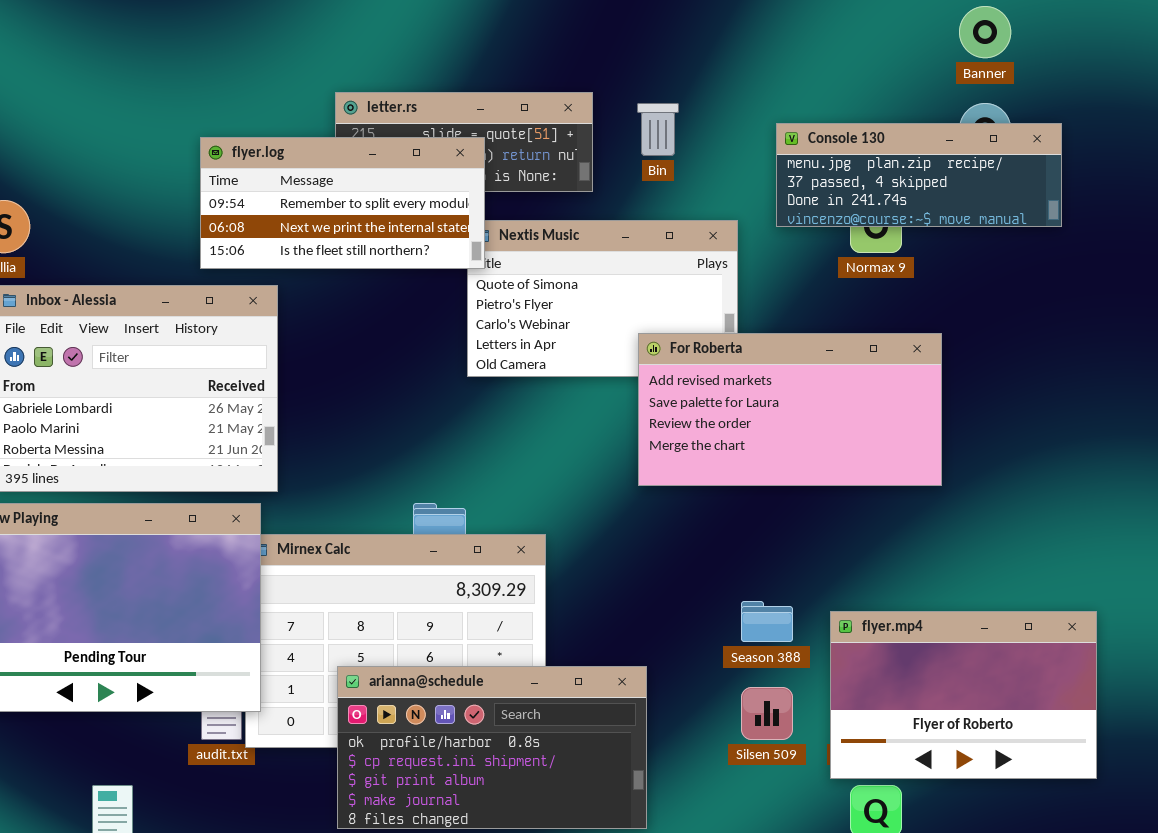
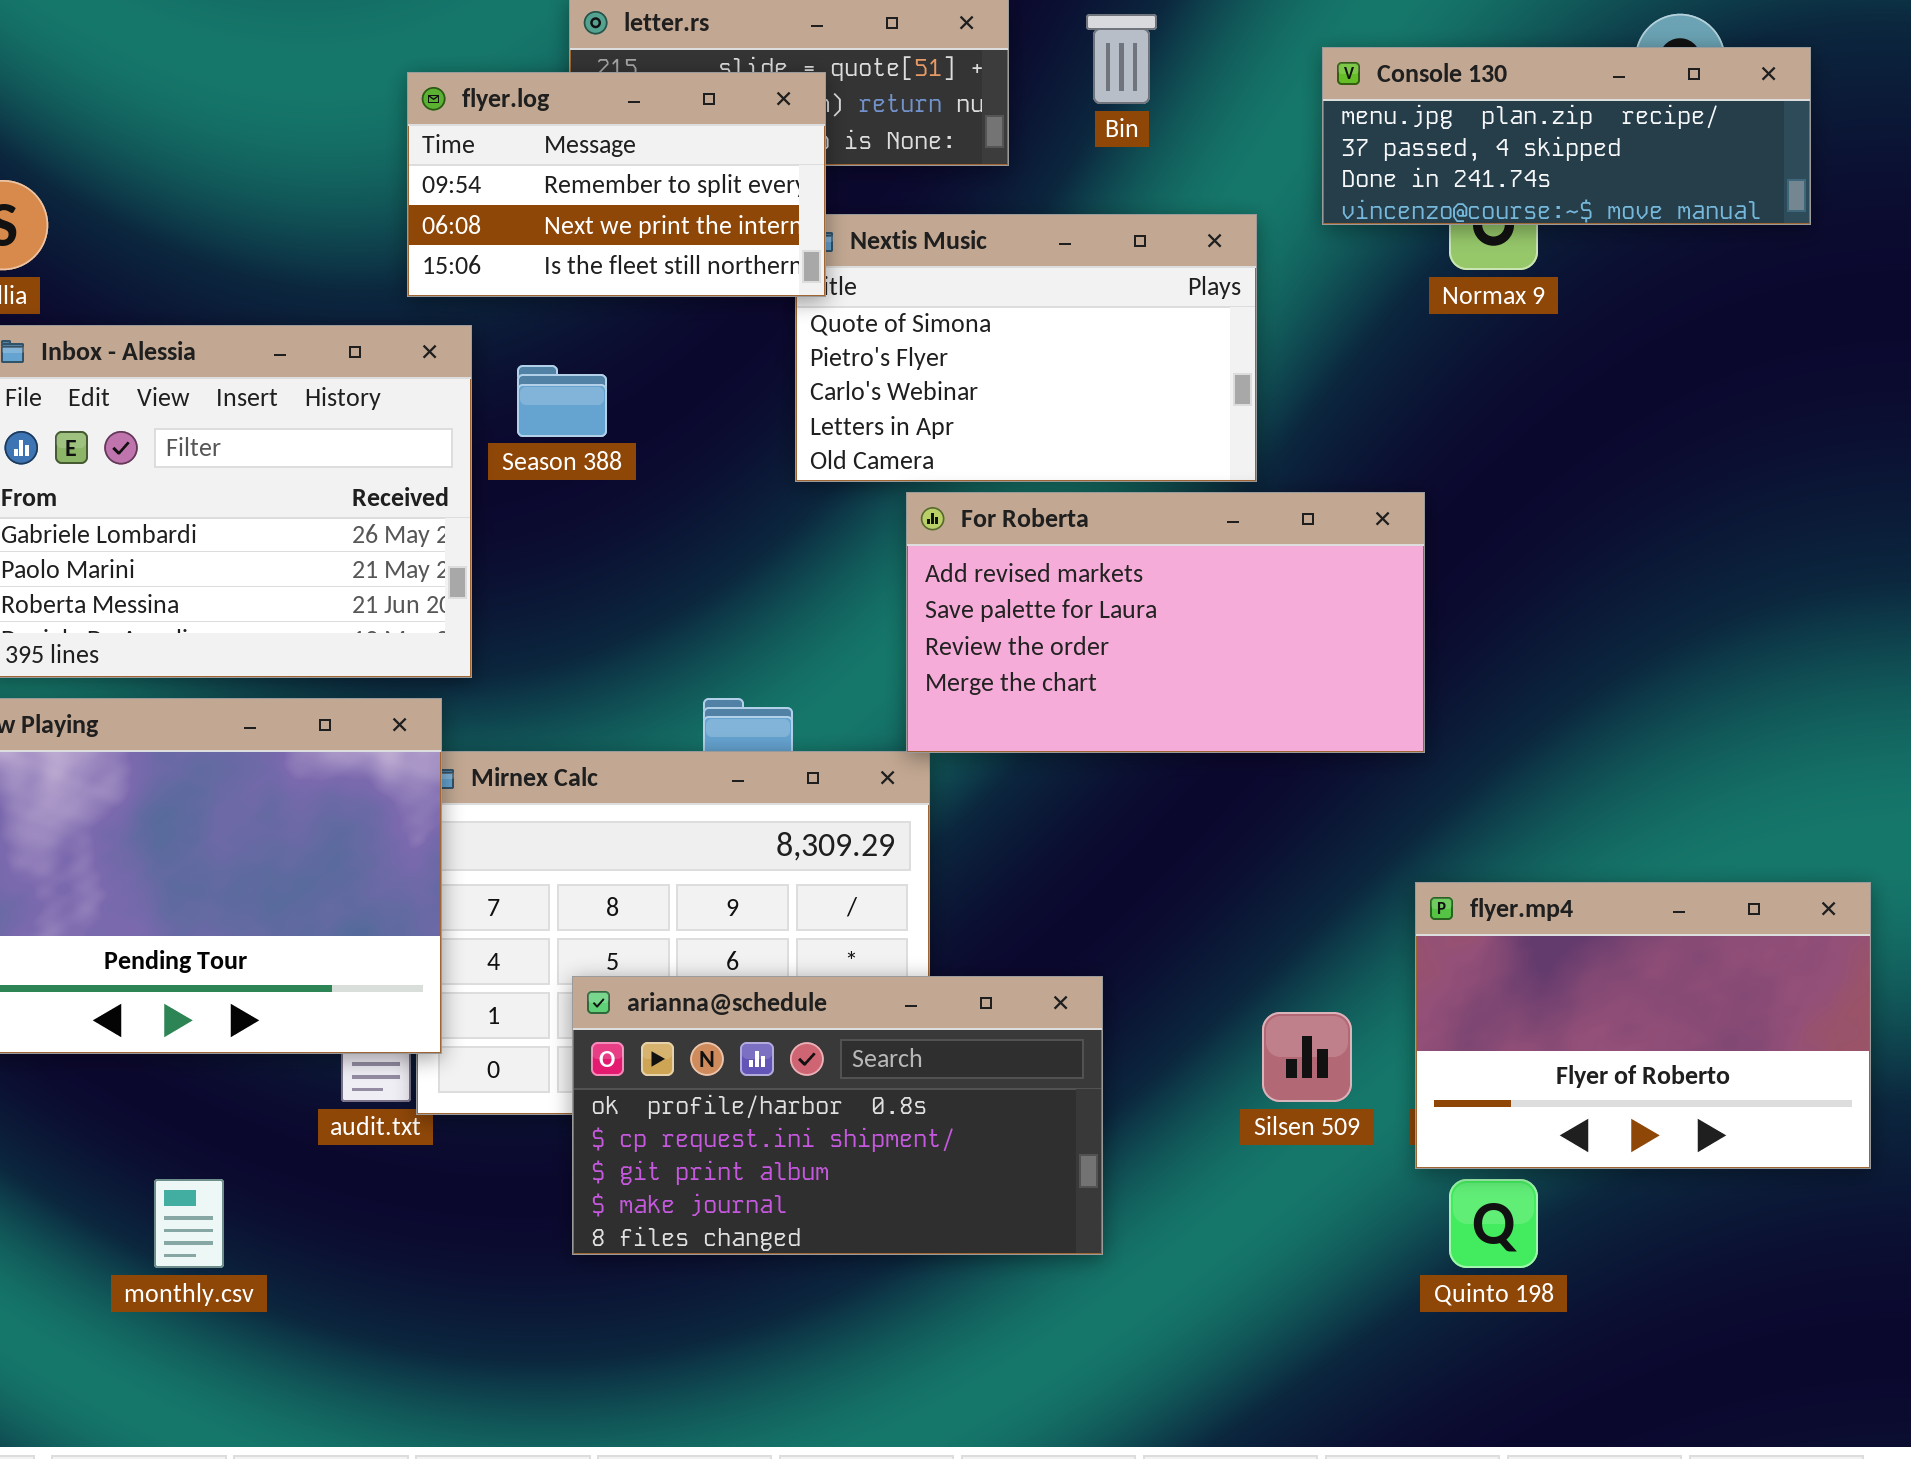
flyer.log: [200,137,485,269] -> [407,72,826,297], resized
For Roberta: [638,333,942,486] -> [906,492,1425,753], moved
Season 388: [741,601,793,642] -> [517,365,607,437], moved

